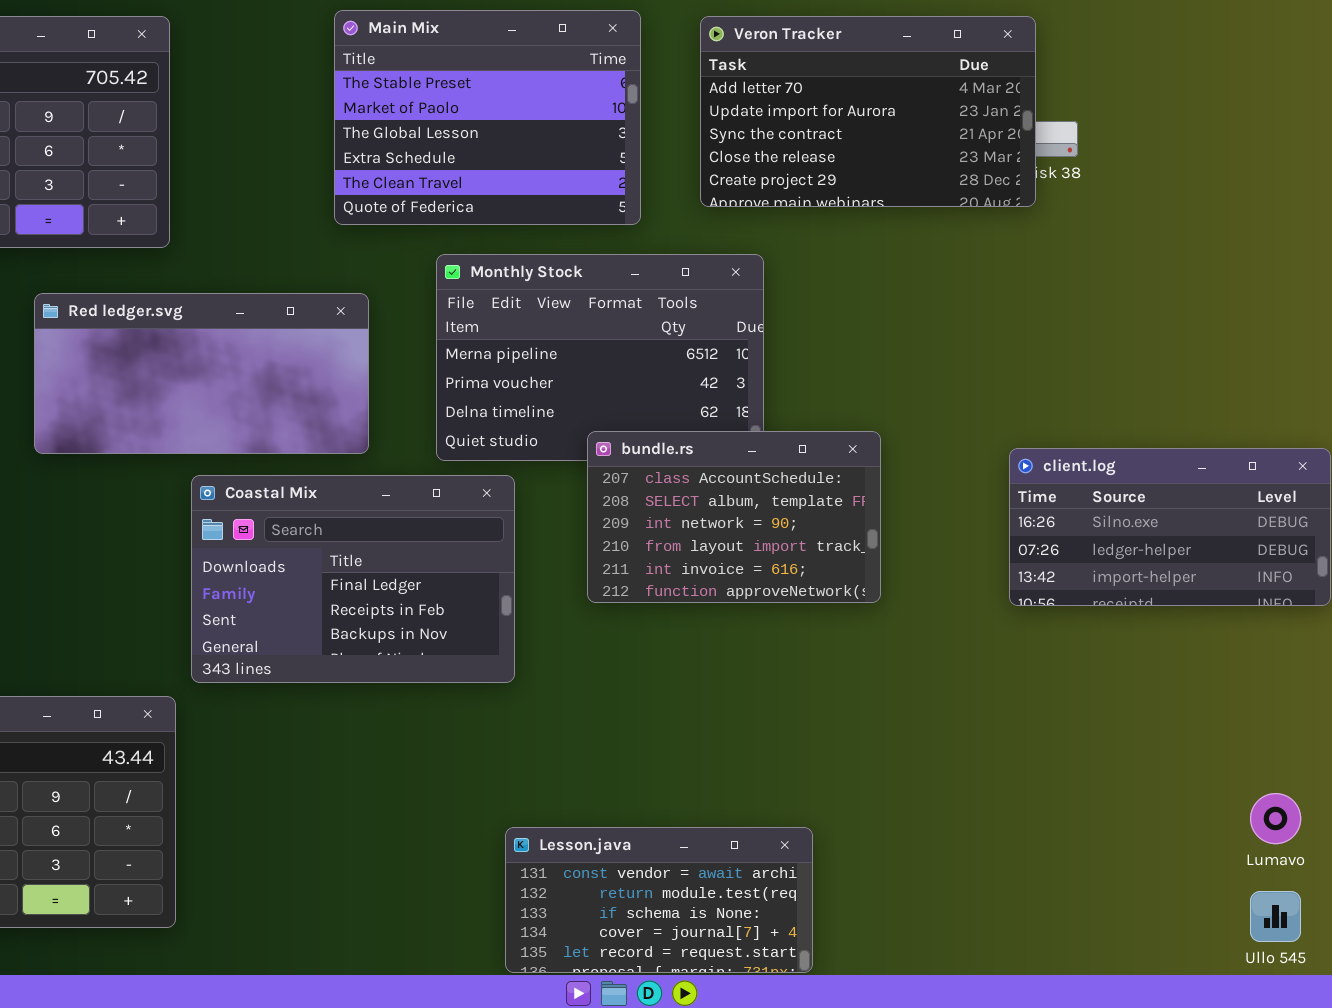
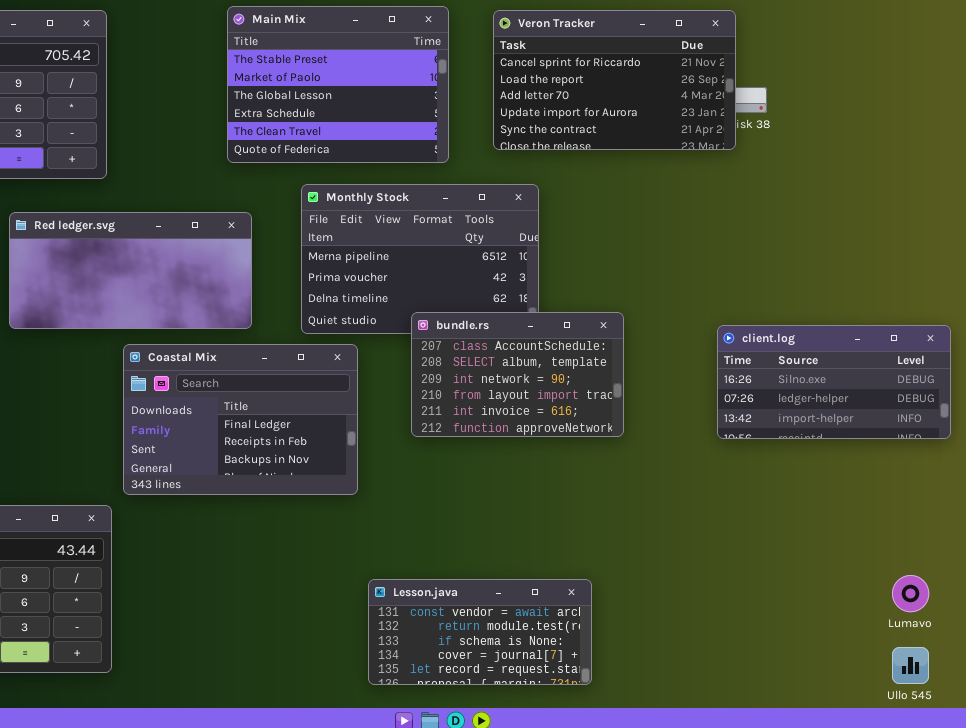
Veron Tracker: [700,16,1036,207] -> [493,10,736,150], scrolled up 2 rows
Lesson.java: [505,827,813,973] -> [368,579,592,685], moved

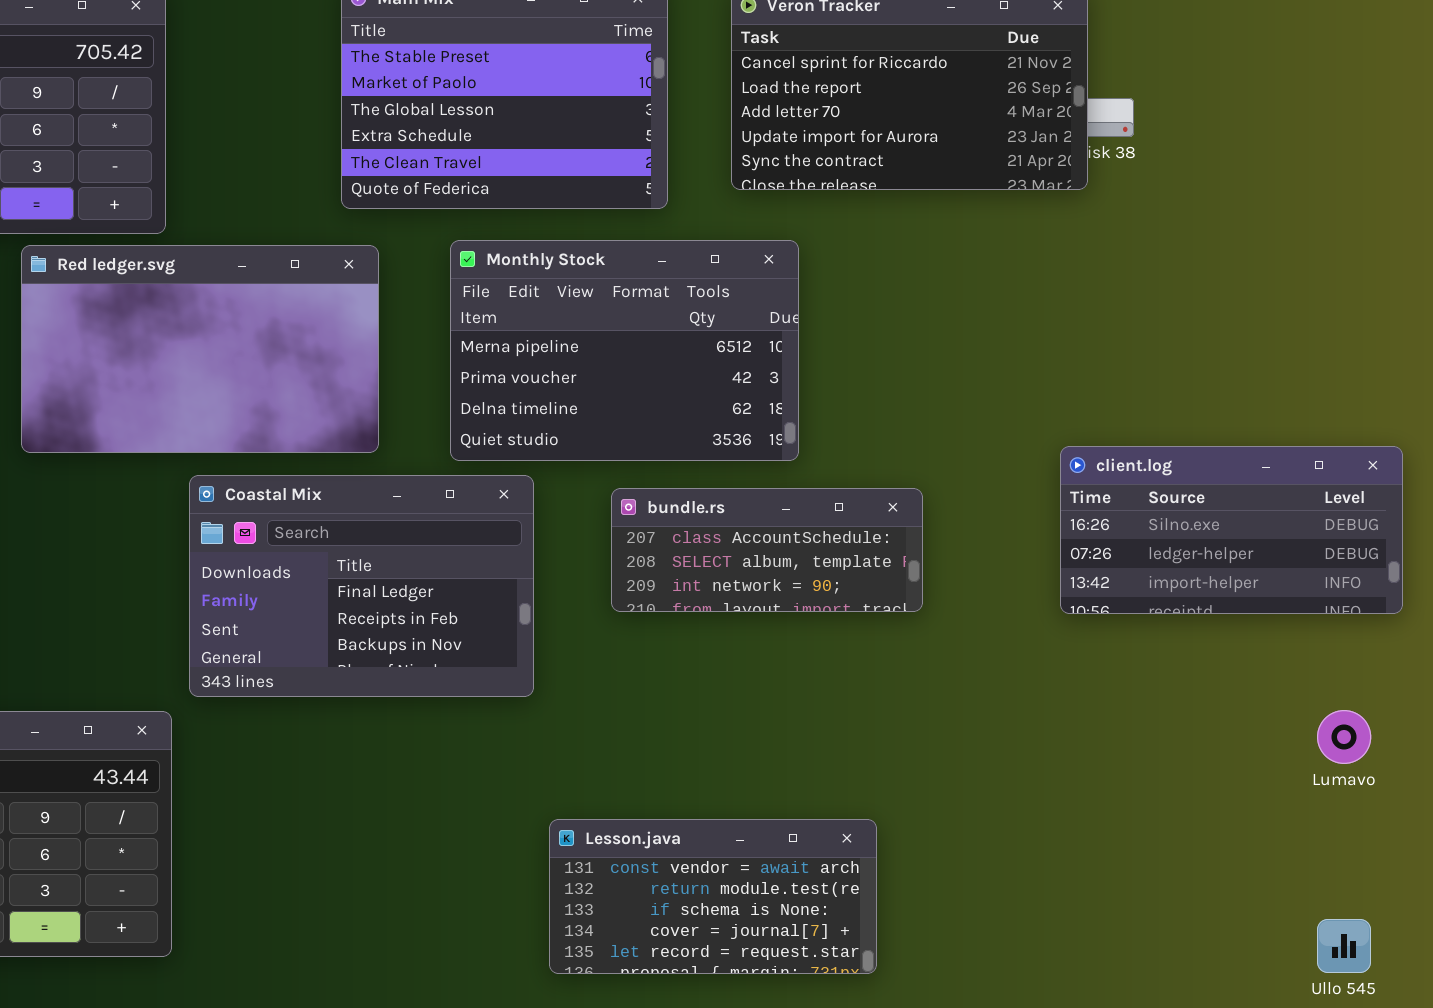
Red ledger.svg: [9,212,252,329] -> [21,245,379,453], resized
bundle.rs: [411,312,624,437] -> [611,488,923,612], resized
Lumavo: [892,575,929,612] -> [1317,710,1371,764], moved

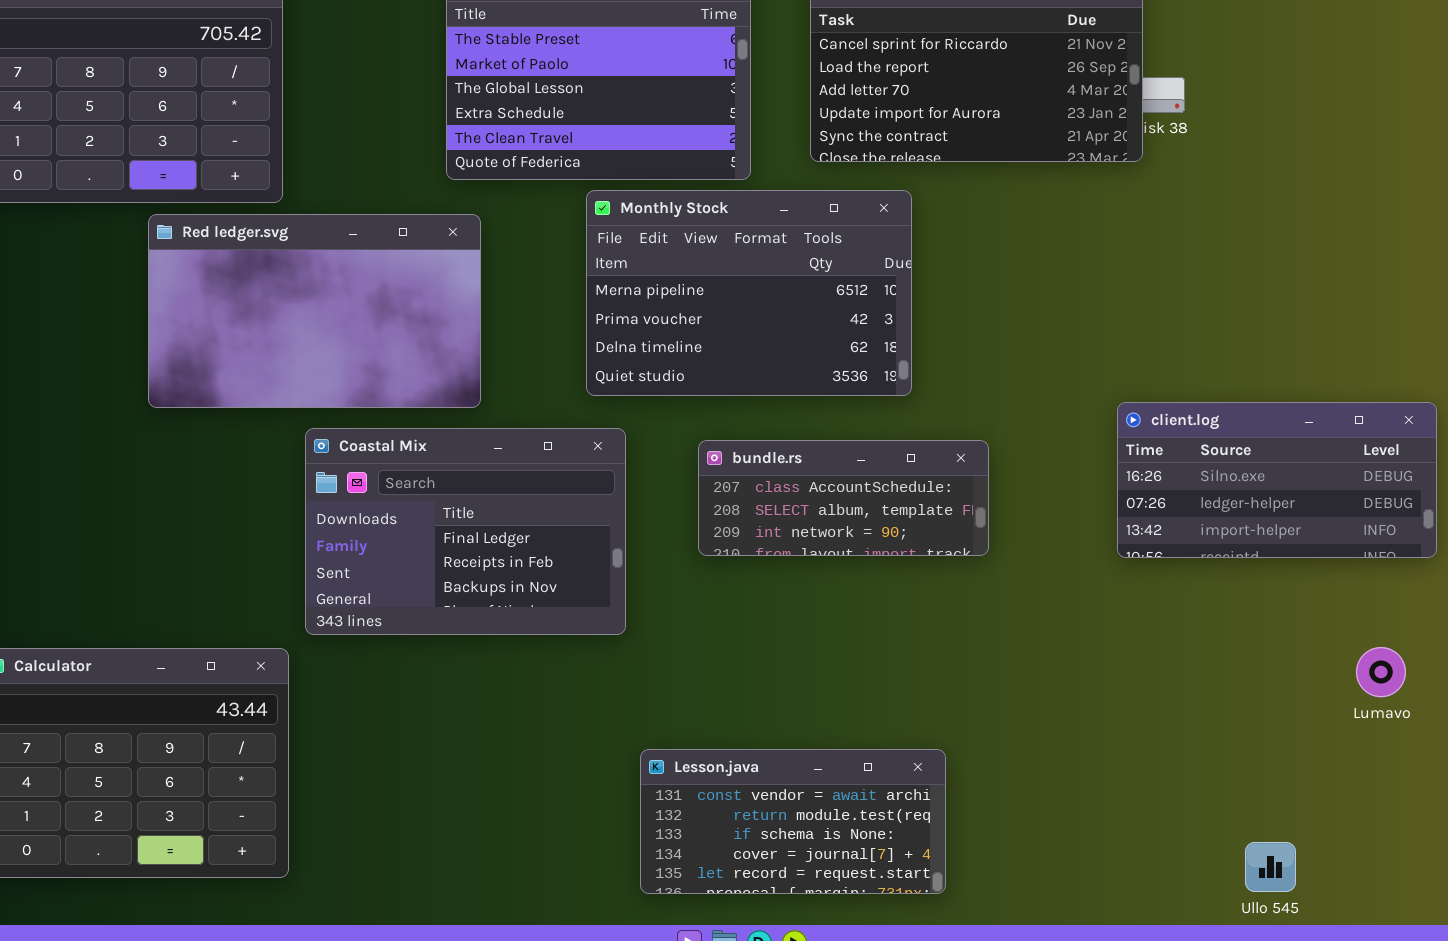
Monthly Stock: [450,240,799,461] -> [586,190,912,396], moved
Ullo 545: [1317,919,1371,973] -> [1245,842,1296,892], moved

